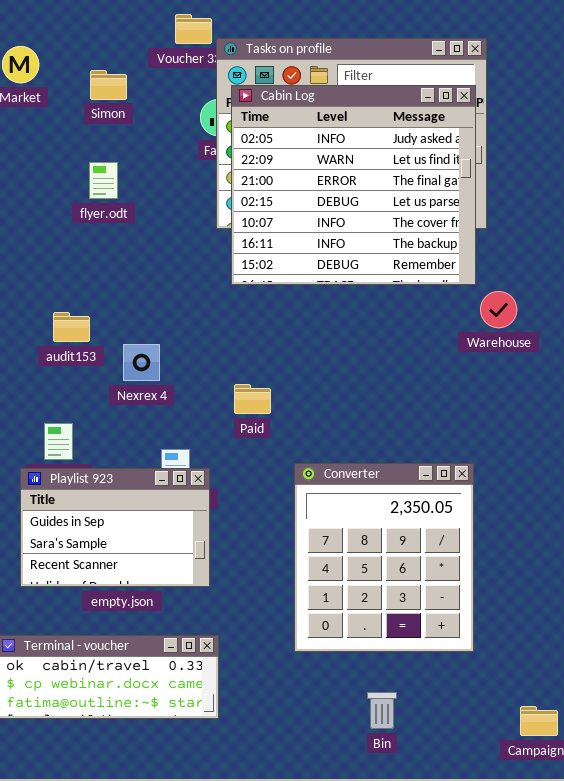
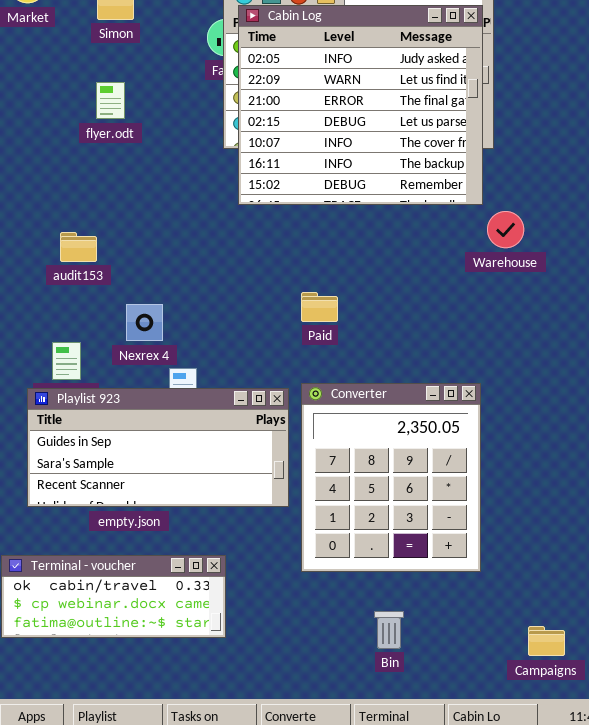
Nexrex 4: [123,344,160,381] -> [126,304,163,341], moved
Paid: [234,384,271,414] -> [301,292,338,322], moved
Playlist 923: [20,468,210,587] -> [27,388,289,507], resized

